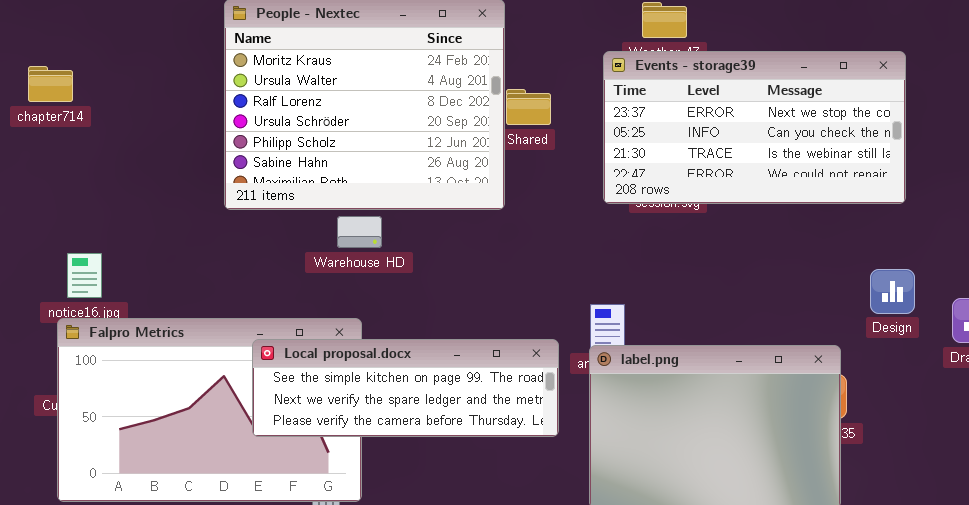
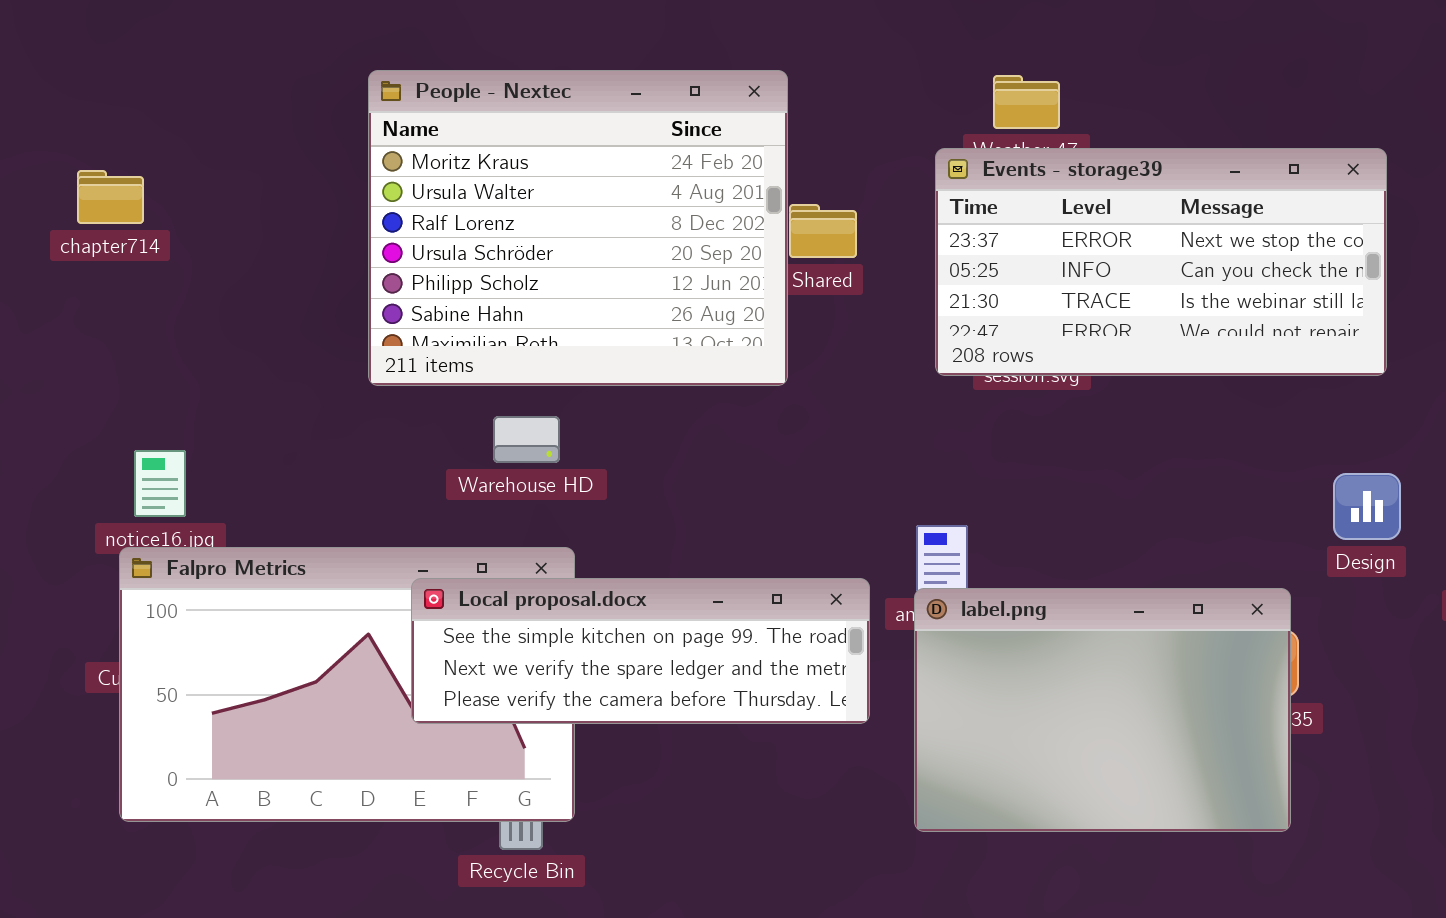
Warehouse HD: [337,216,382,248] -> [493,416,560,463], moved

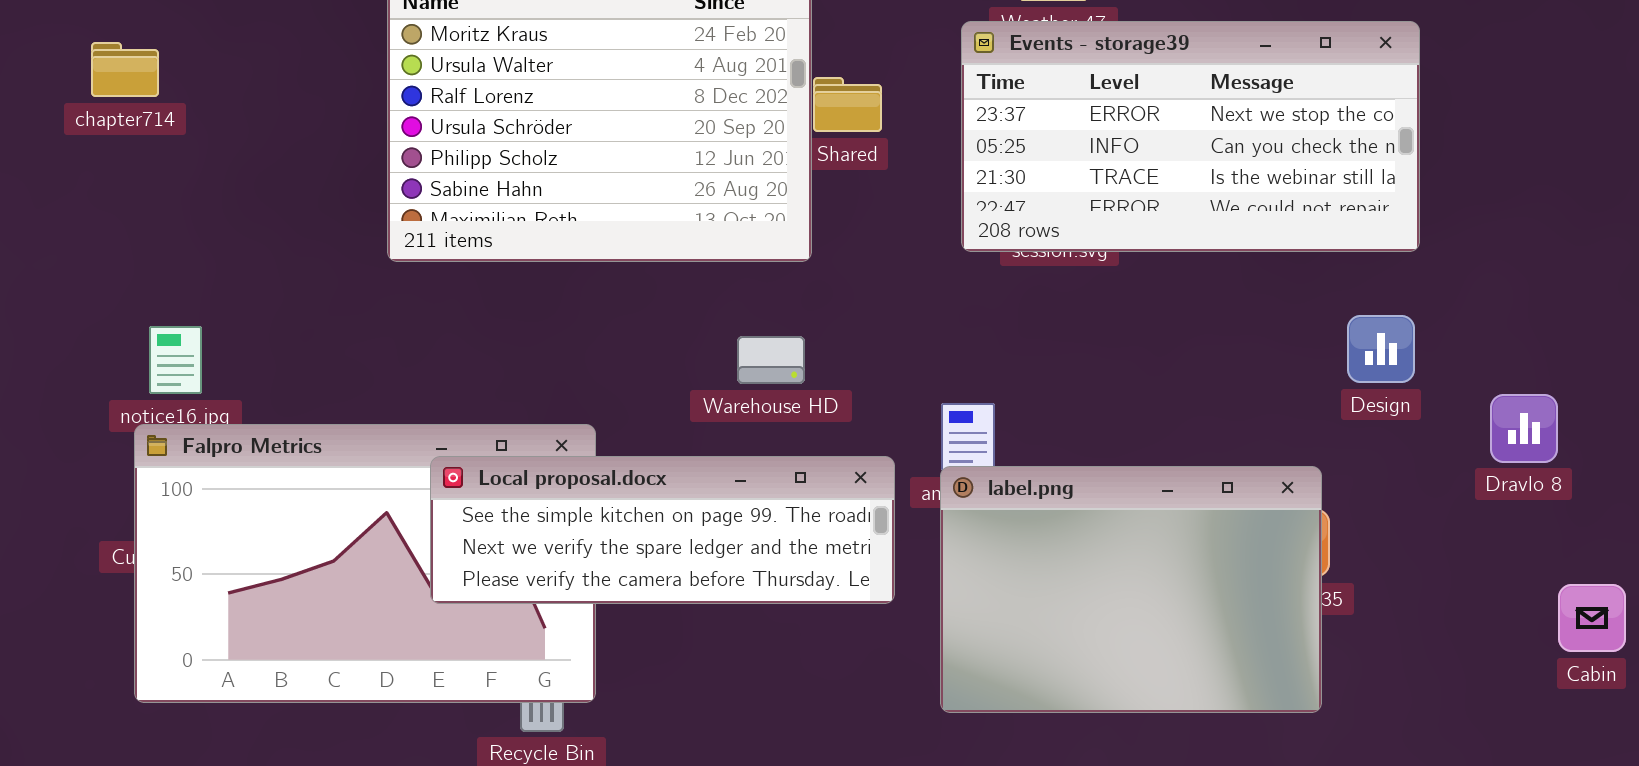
Warehouse HD: [493,416,560,463] -> [737,336,805,384], moved
Design: [1333,473,1401,540] -> [1347,315,1415,383], moved

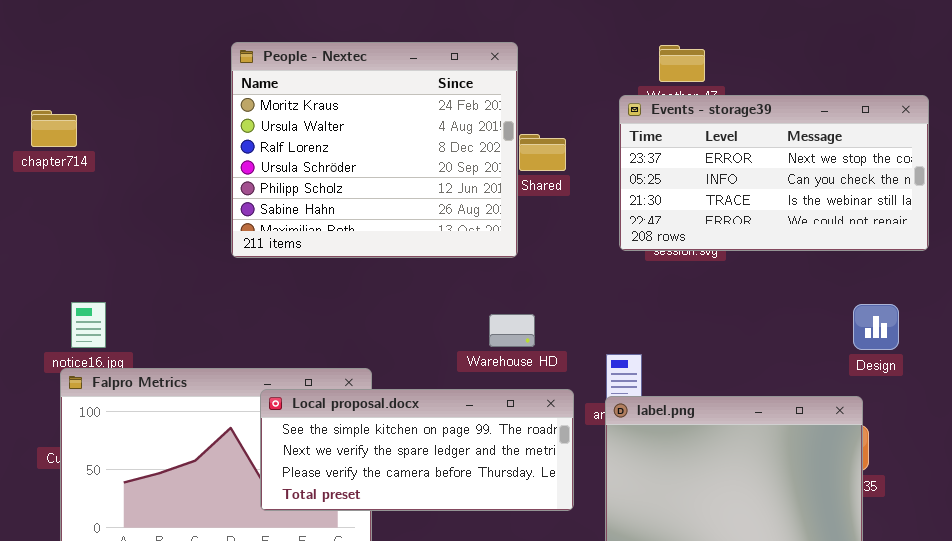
Design: [1347,315,1415,383] -> [853,304,899,350], moved
Warehouse HD: [737,336,805,384] -> [489,314,535,347], moved
Local proposal.docx: [430,456,895,604] -> [260,389,574,511], resized

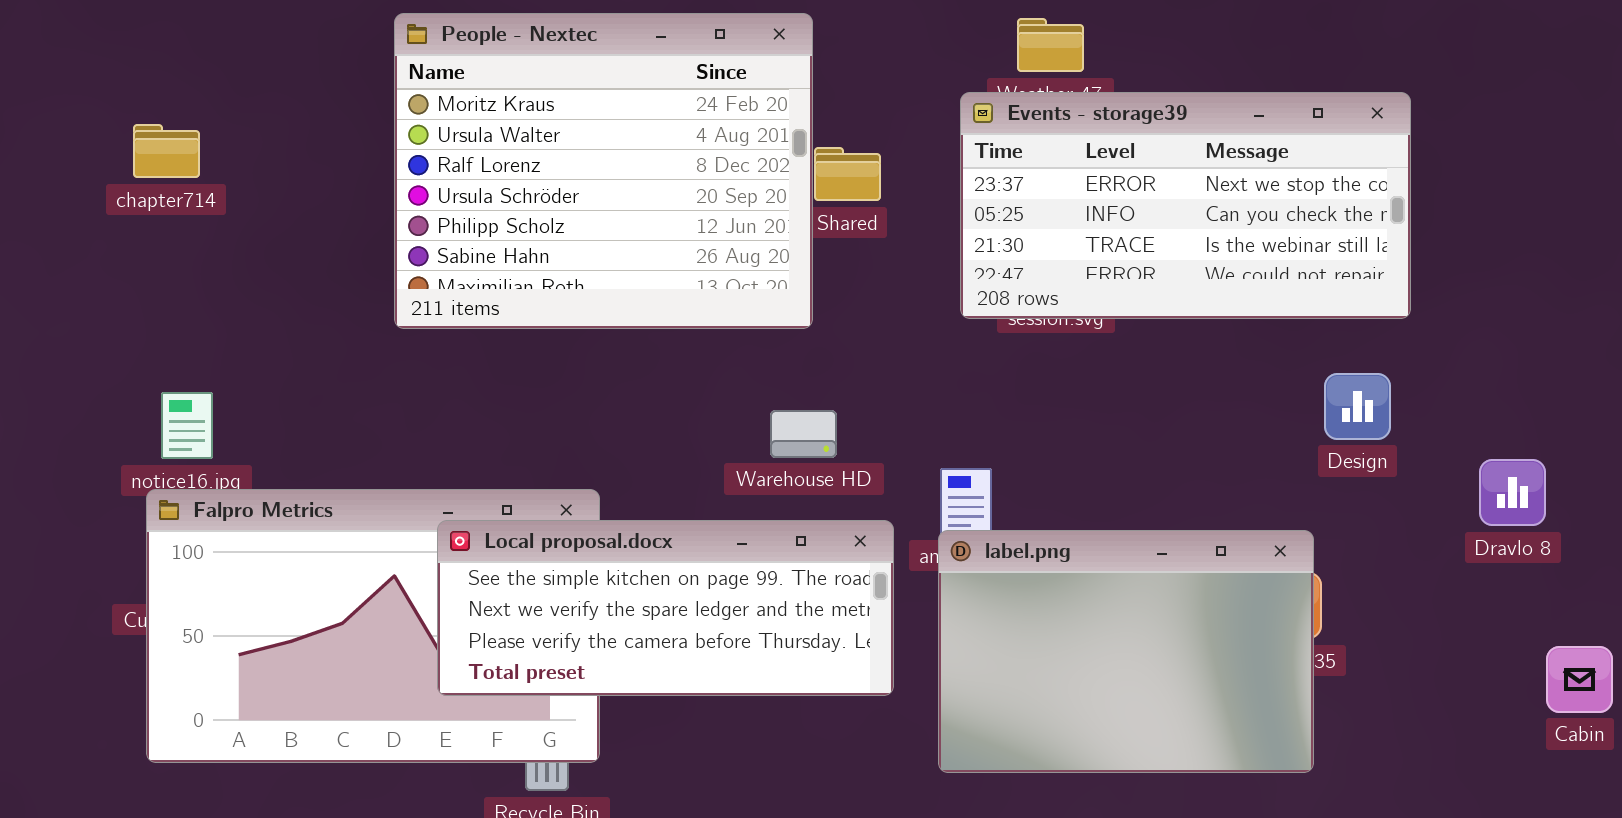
chapter714: [31,110,77,147] -> [133,124,200,178], moved
Design: [853,304,899,350] -> [1324,373,1391,440], moved

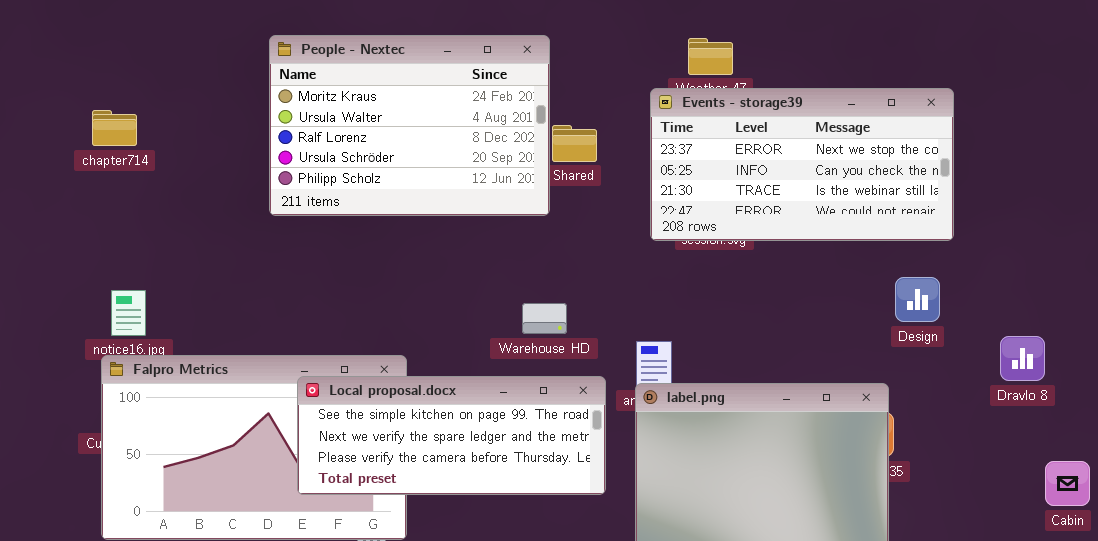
People - Nextec: [394,13,813,329] -> [269,35,550,216], resized

